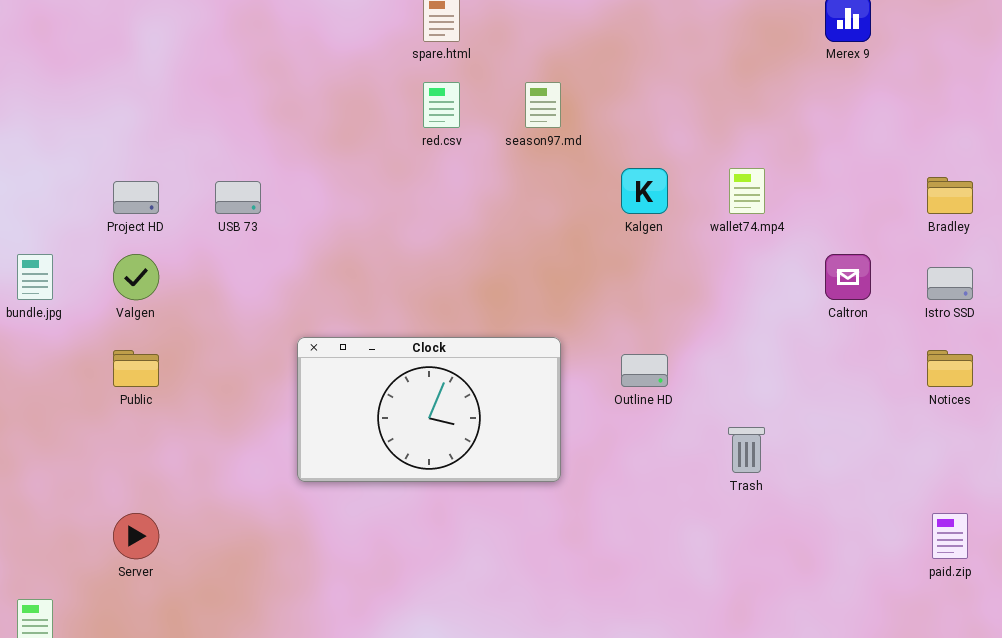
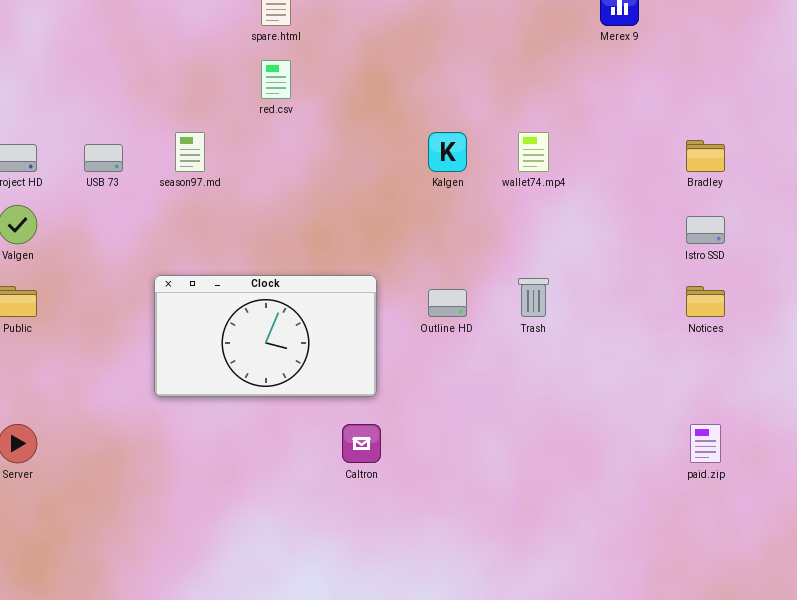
season97.md: [525,82,561,128] -> [175,132,205,172], moved
Caltron: [825,254,871,300] -> [342,424,381,463], moved
Trash: [728,427,765,473] -> [518,278,549,317], moved

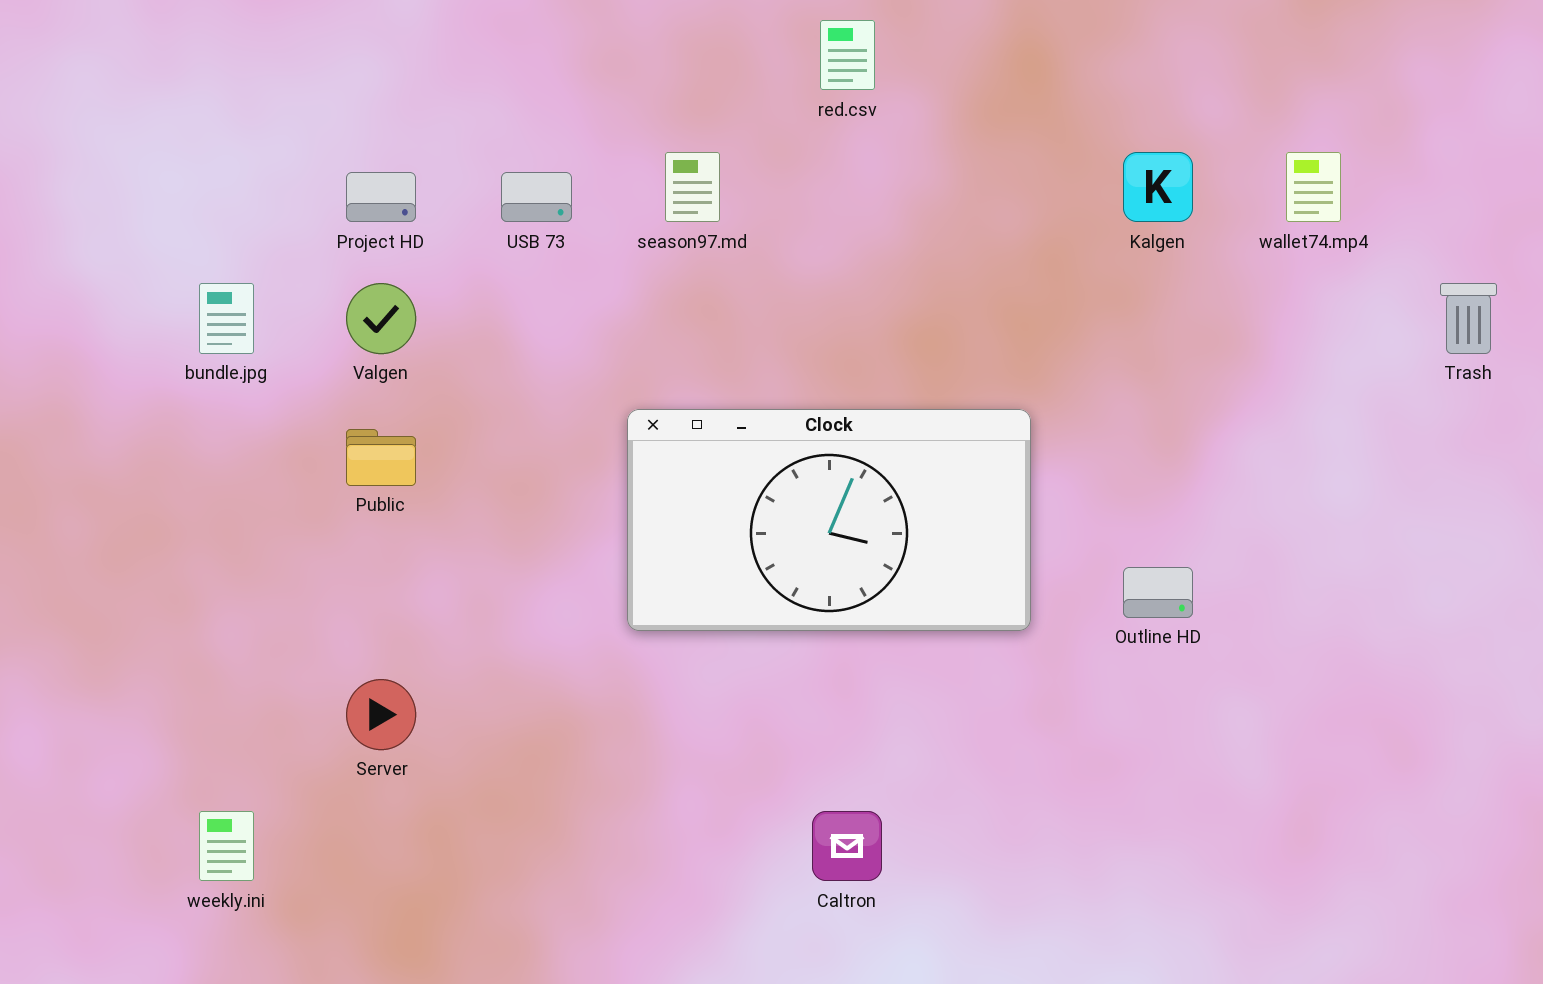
Trash: [518,278,549,317] -> [1440,283,1497,354], moved
Outline HD: [428,289,467,317] -> [1123,567,1193,618], moved
Caltron: [342,424,381,463] -> [812,811,882,881], moved

